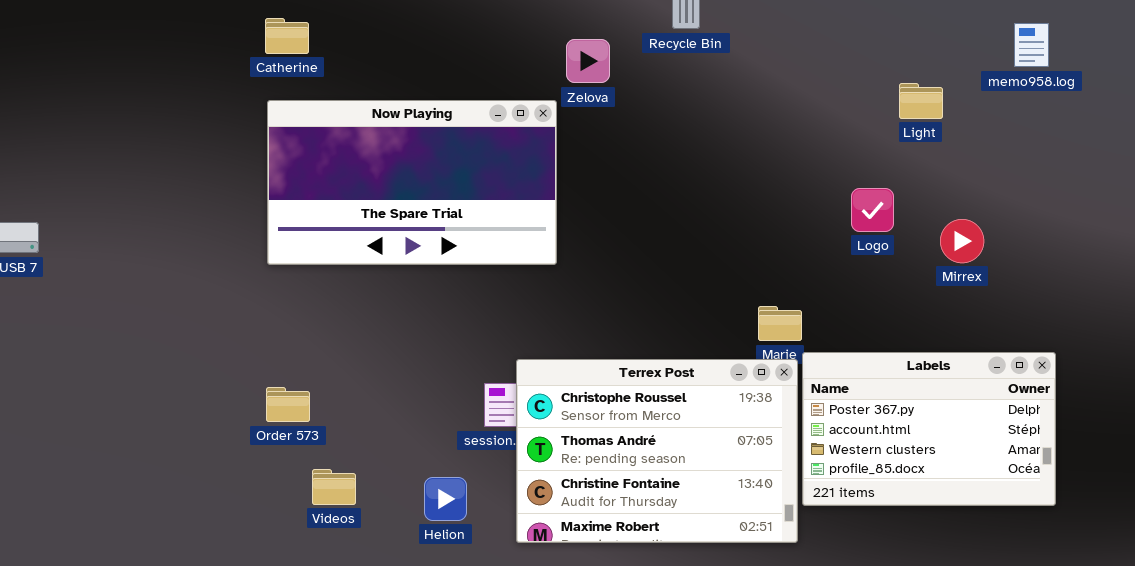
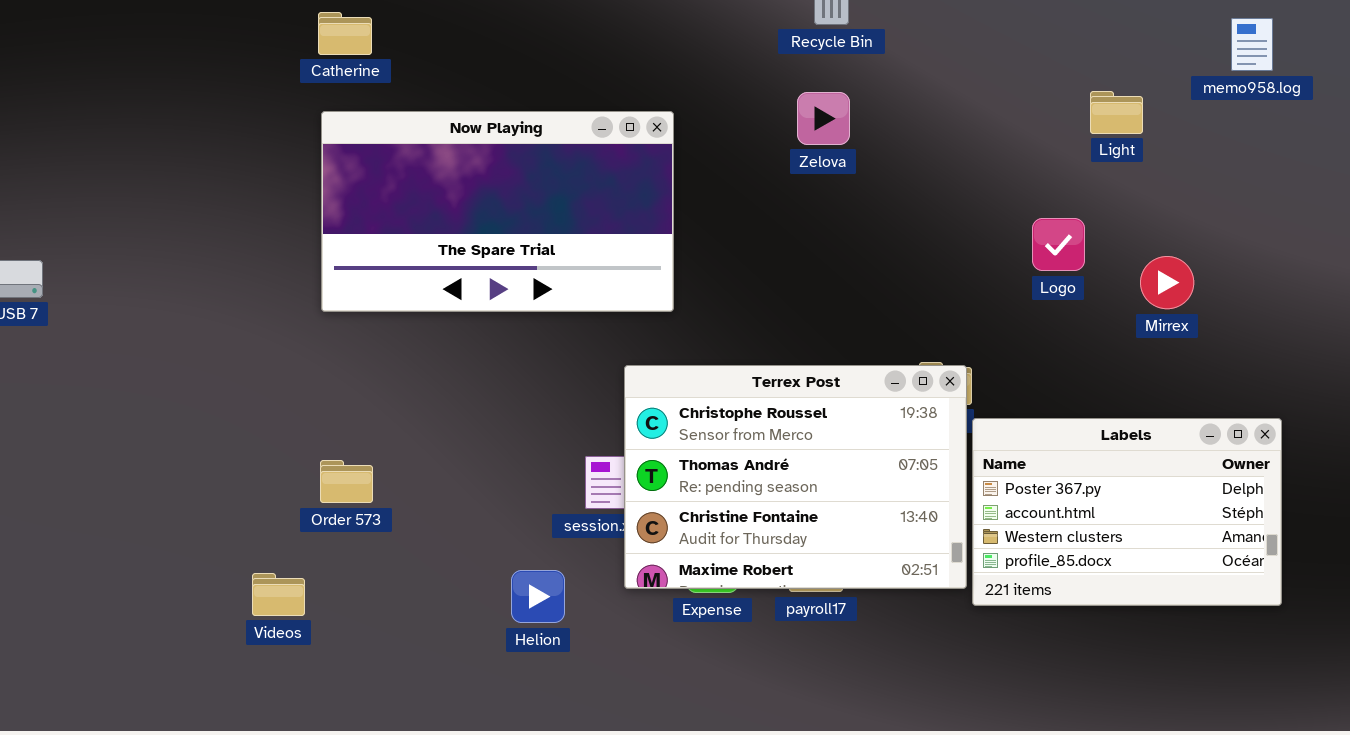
Zelova: [566,39,610,83] -> [797,92,850,145], moved
Terrex Post: [516,359,798,543] -> [624,365,967,589], moved
Videos: [312,469,356,505] -> [252,573,305,616], moved

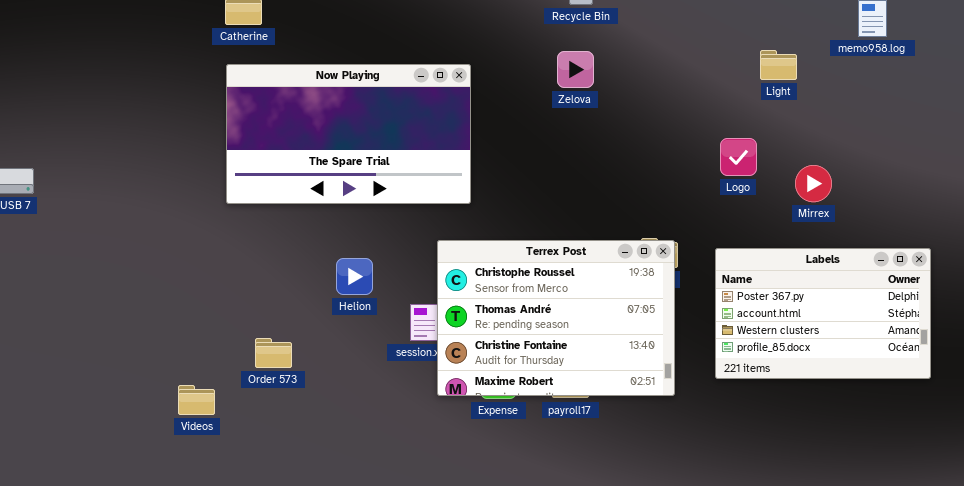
Labels: [972,418,1282,606] -> [715,248,931,379], moved
Order 573: [320,460,373,503] -> [255,338,292,368], moved
Helion: [511,570,565,623] -> [336,258,373,295], moved

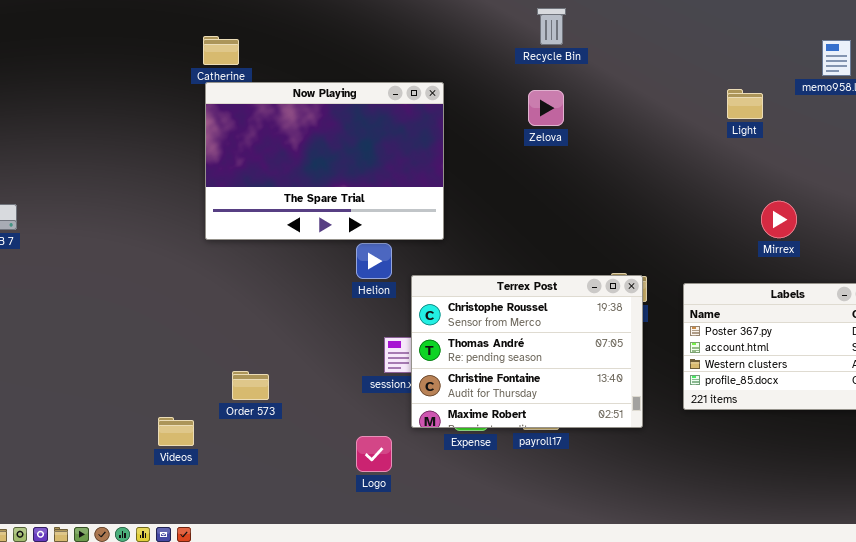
Now Playing: [226,64,471,204] -> [205,82,444,240], resized
Logo: [720,138,757,176] -> [356,436,392,472], moved
Helion: [336,258,373,295] -> [356,243,392,279], moved

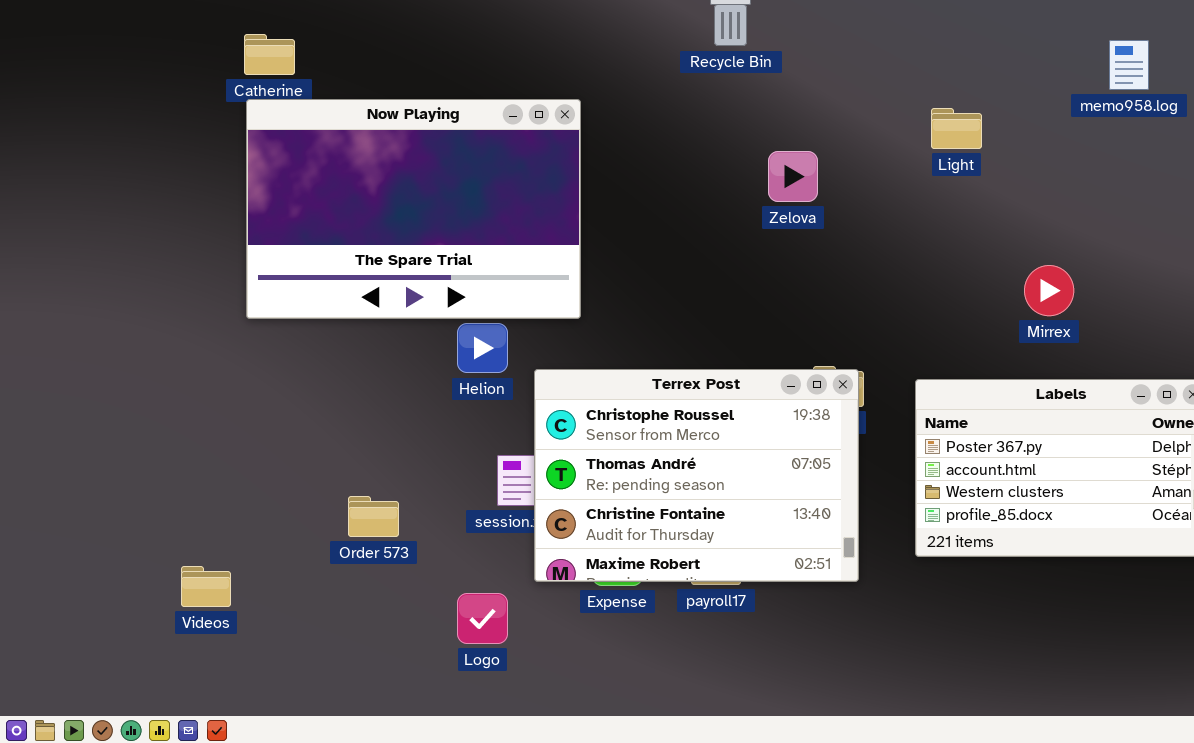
Light: [727,89,763,119] -> [931,108,982,149], moved
Zelova: [528,90,564,126] -> [768,151,818,202], moved
Order 573: [232,371,269,400] -> [348,496,399,537], moved

